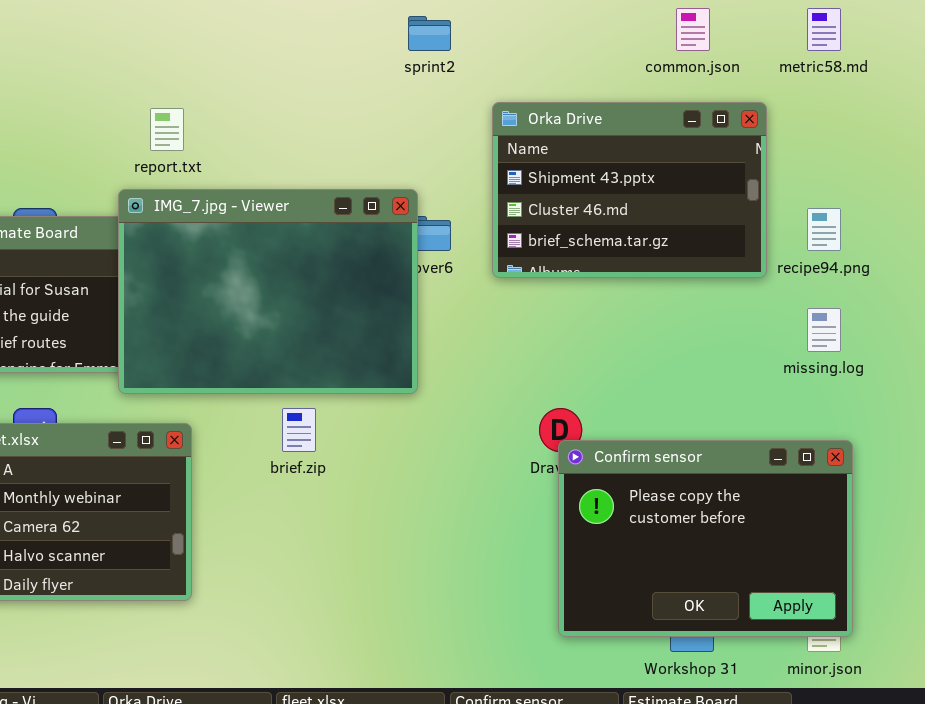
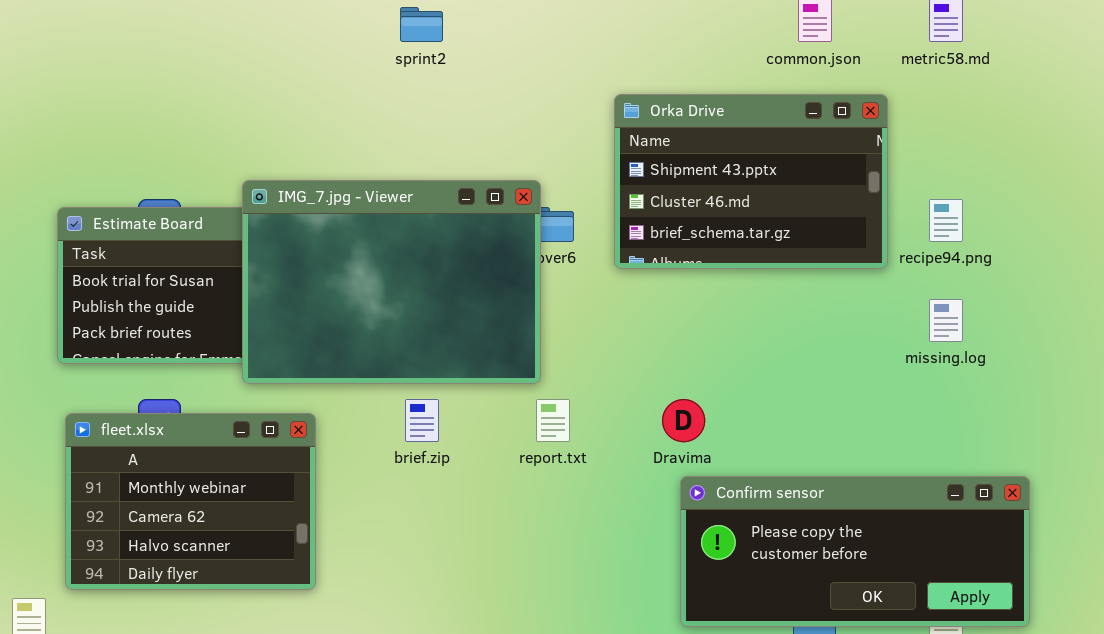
sprint2: [408,16,451,51] -> [400,7,443,42], moved
report.txt: [150,108,184,151] -> [536,399,570,442], moved
Confirm sensor: [558,440,853,637] -> [680,476,1030,627], resized

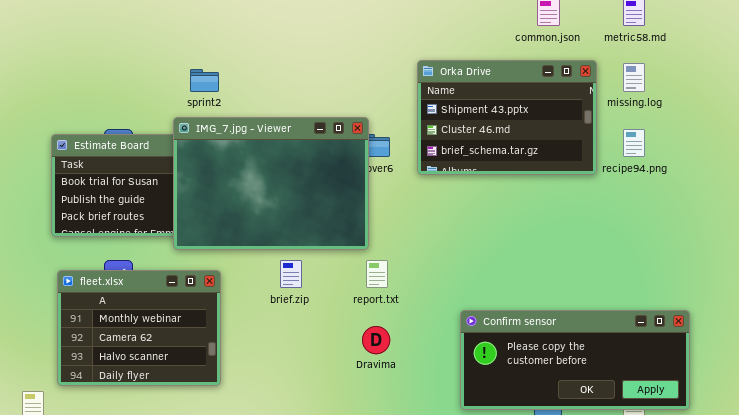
sprint2: [400,7,443,42] -> [190,69,219,92], moved
missing.log: [929,299,963,342] -> [623,63,645,92], moved
Dravima: [662,399,705,442] -> [362,326,390,354], moved

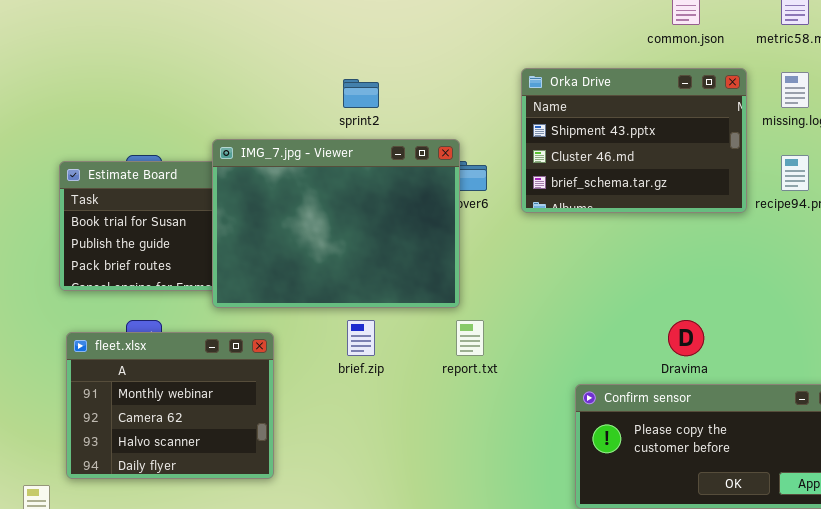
sprint2: [190,69,219,92] -> [343,79,379,108], moved
Dravima: [362,326,390,354] -> [668,320,704,356], moved

